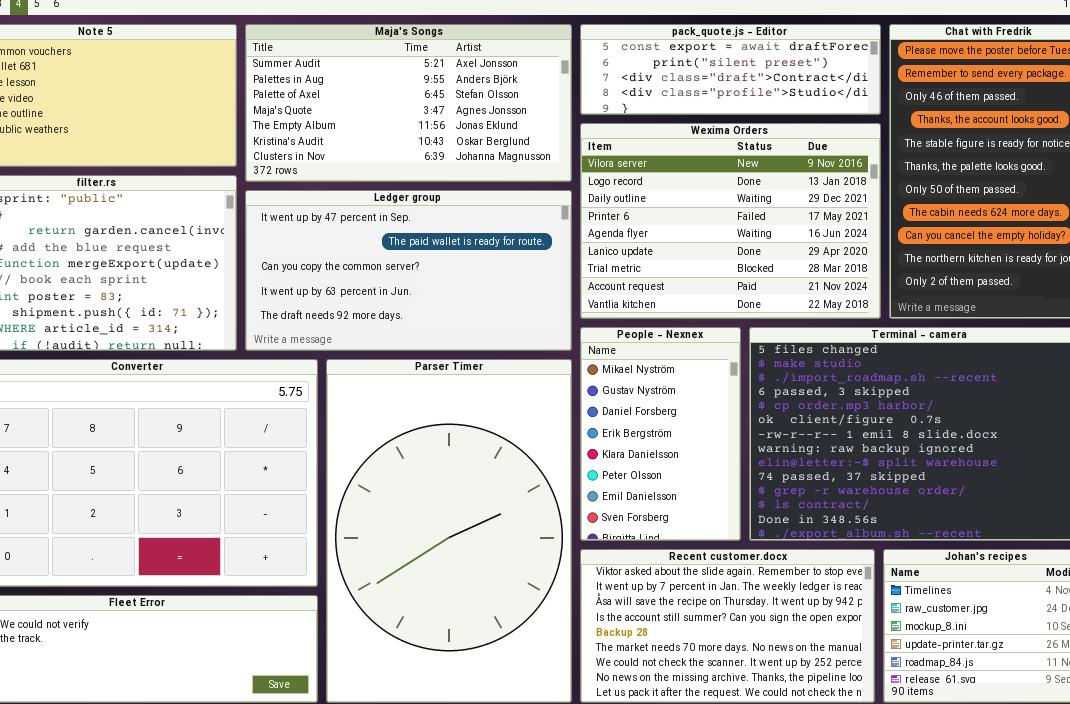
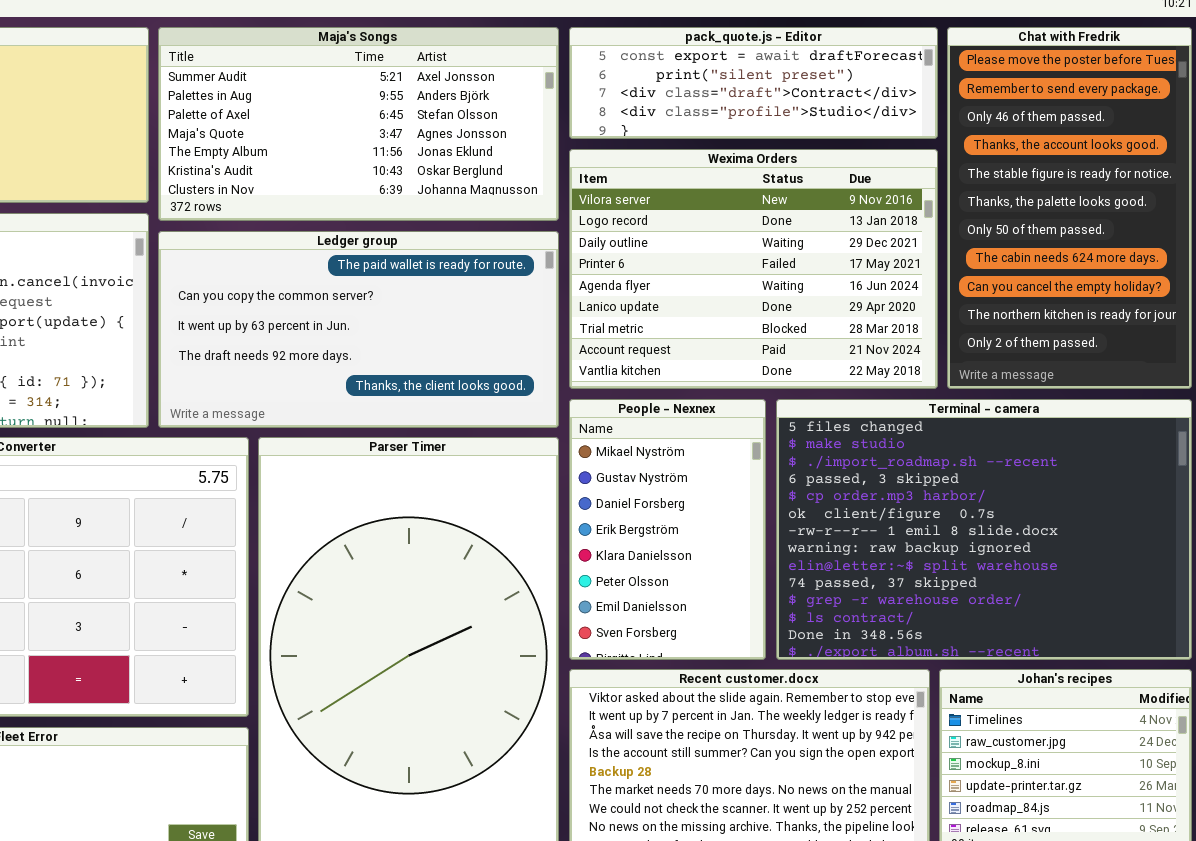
Ledger group: [245,190,572,351] -> [158,231,559,428], scrolled down 1 row

